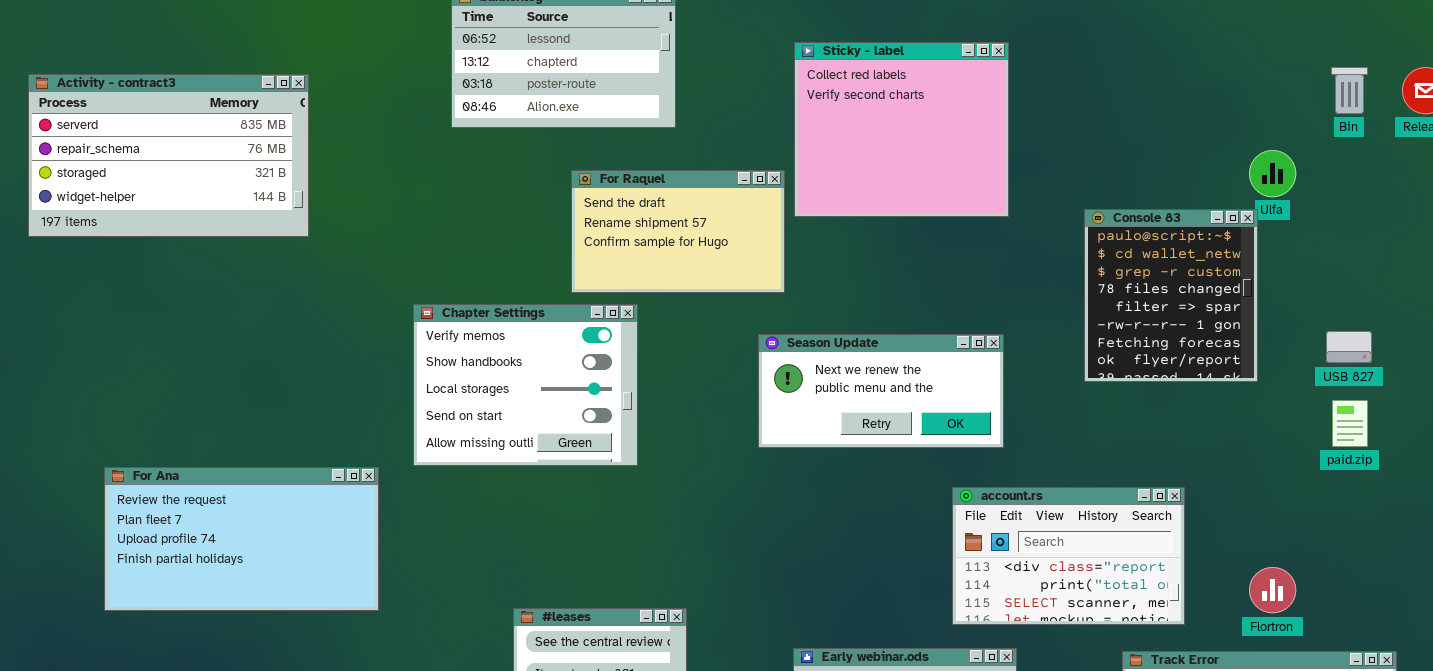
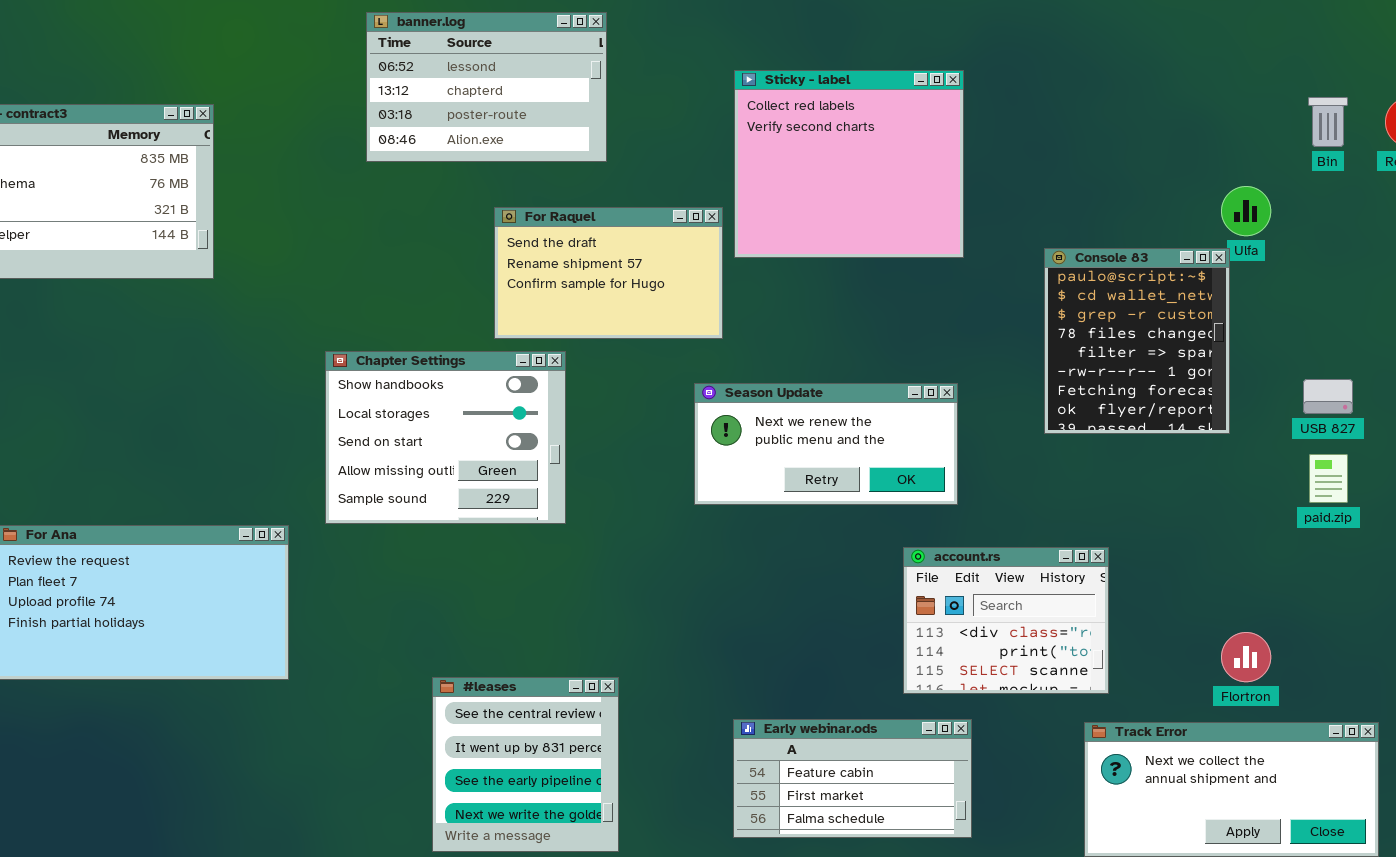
Chapter Settings: [413,304,638,466] -> [325,351,566,524], scrolled down 1 row
account.rs: [952,487,1185,625] -> [903,547,1109,694], resized

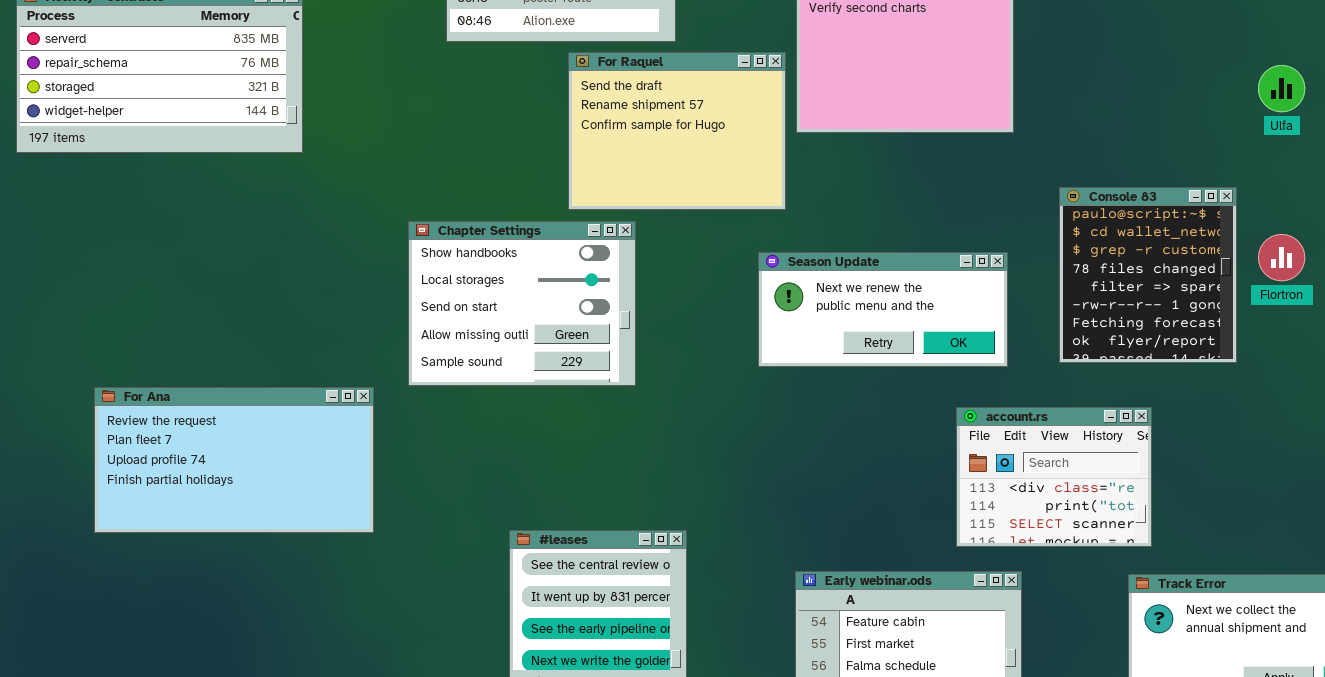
For Raquel: [494,207,723,339] -> [568,52,786,210], resized
Console 83: [1044,248,1230,434] -> [1059,187,1237,363], moved
Flortron: [1221,632,1271,682] -> [1258,234,1305,281], moved

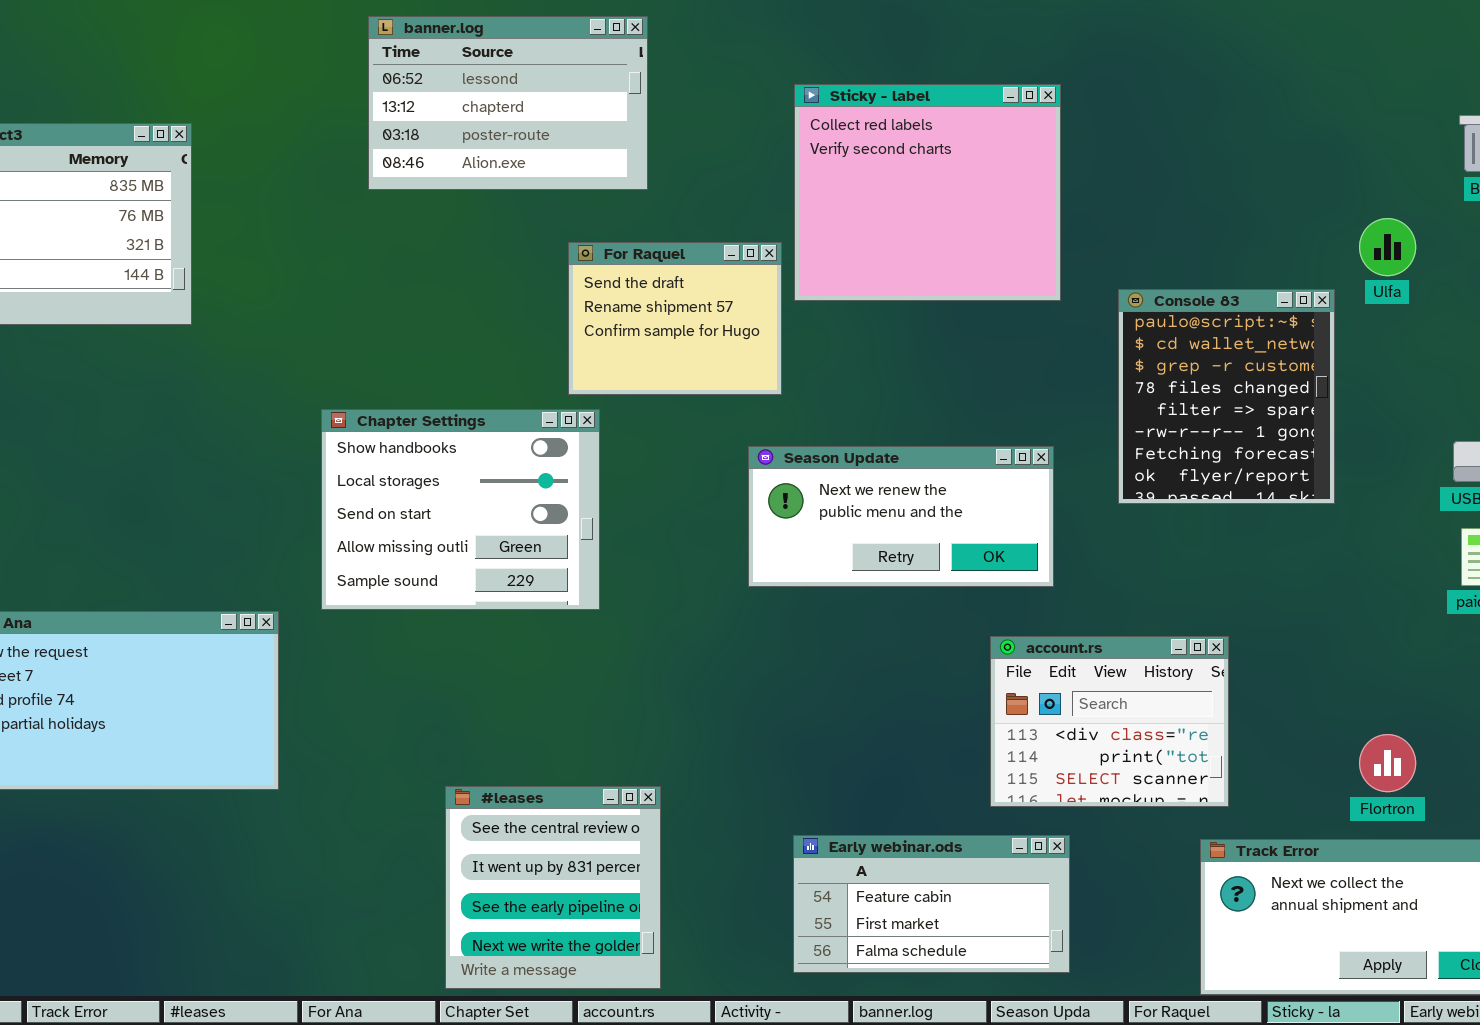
For Raquel: [568,52,786,210] -> [568,242,782,395], resized
Console 83: [1059,187,1237,363] -> [1118,289,1335,504], moved
Flortron: [1258,234,1305,281] -> [1359,734,1416,792], moved

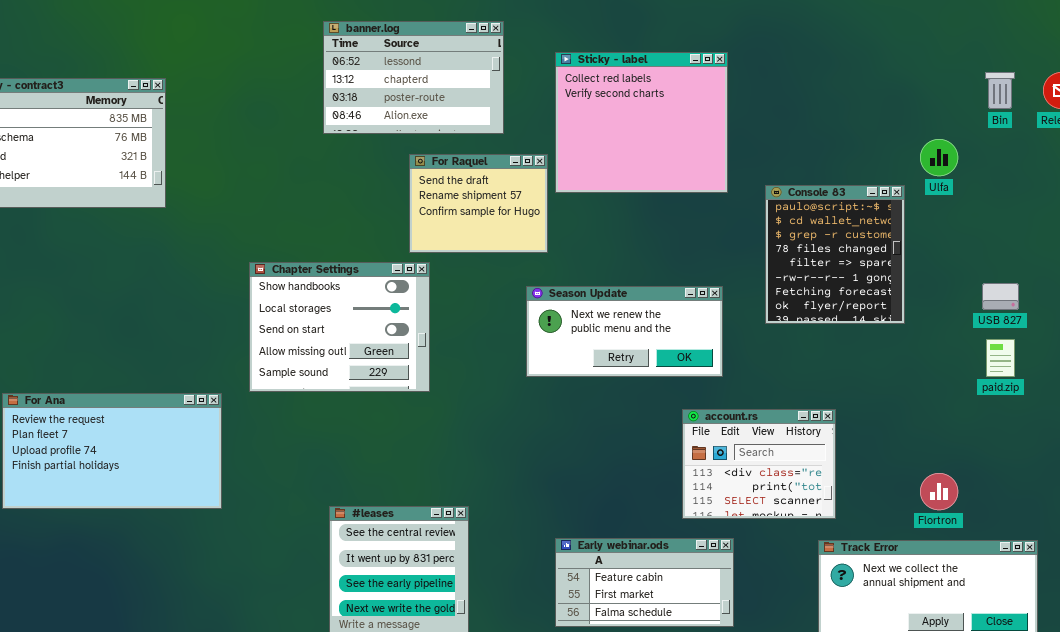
banner.log: [368,16,648,190] -> [323,21,504,134], moved

